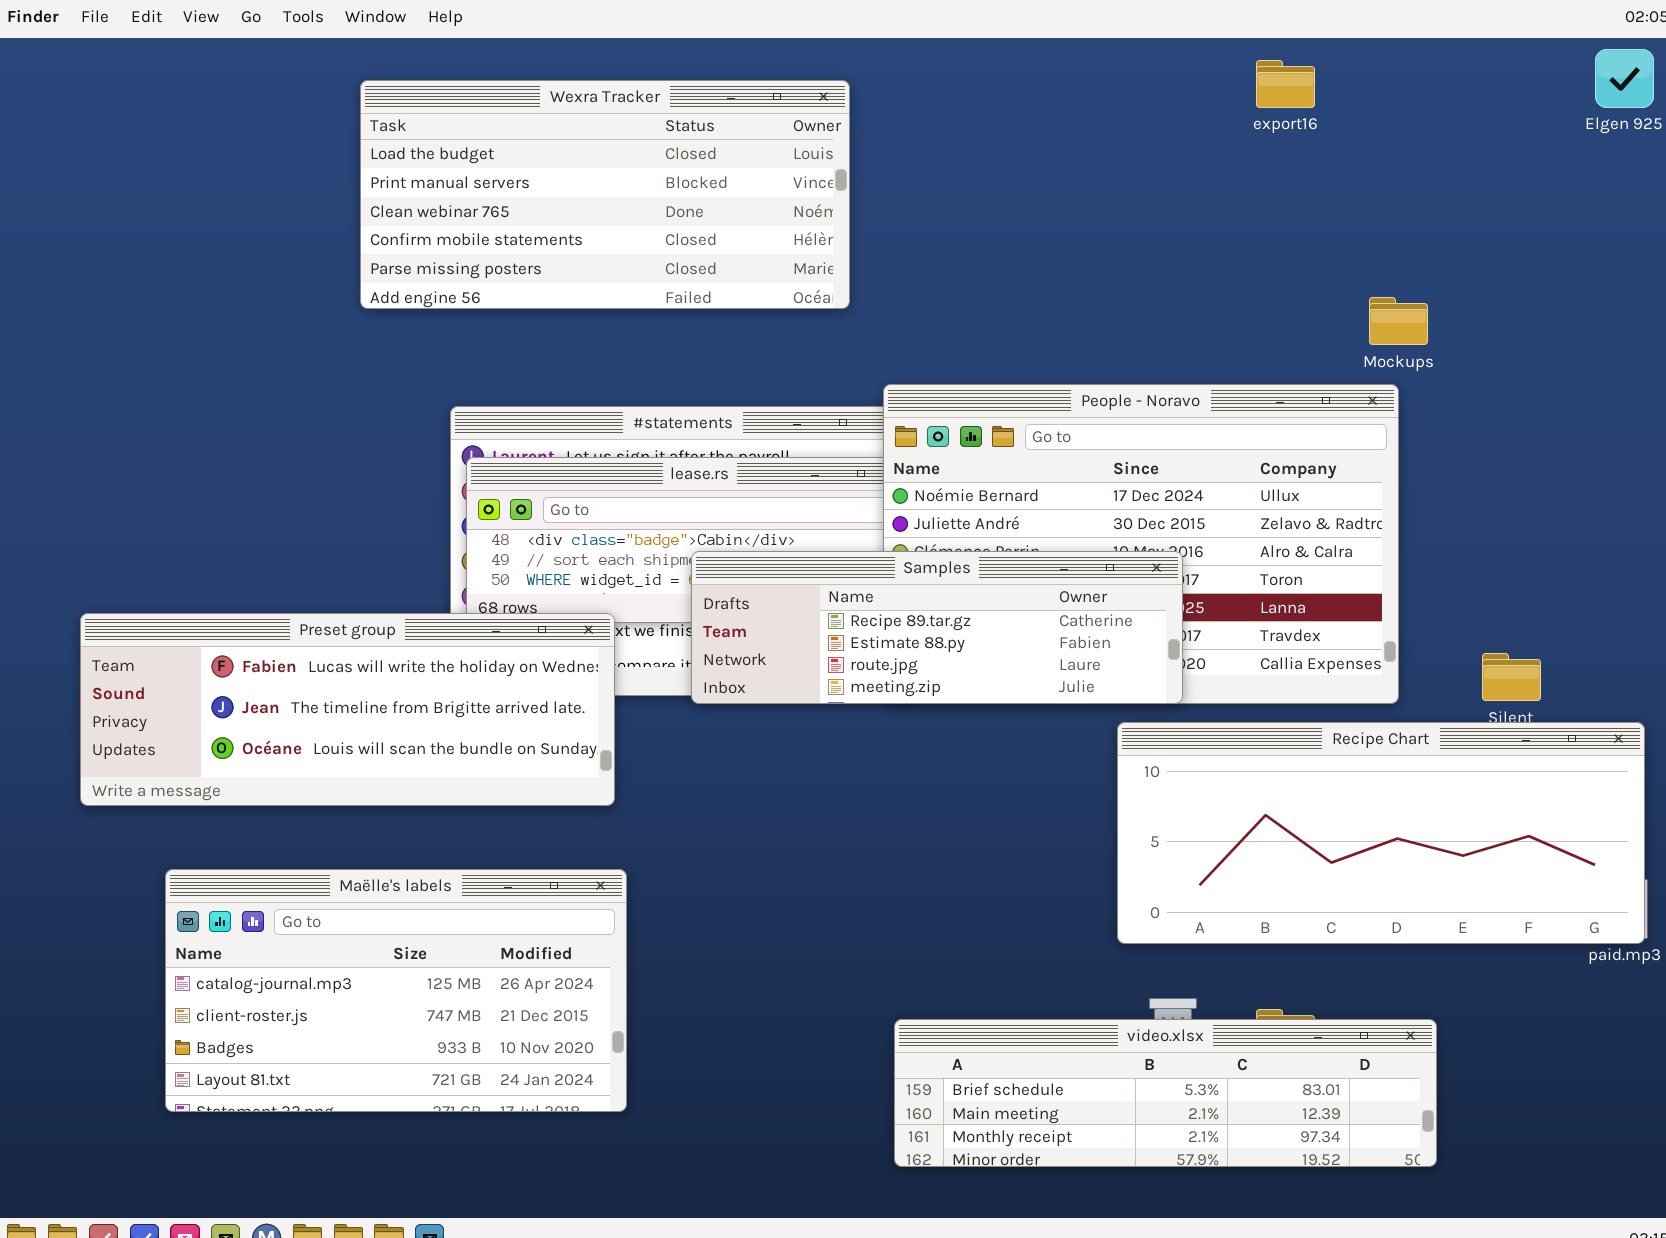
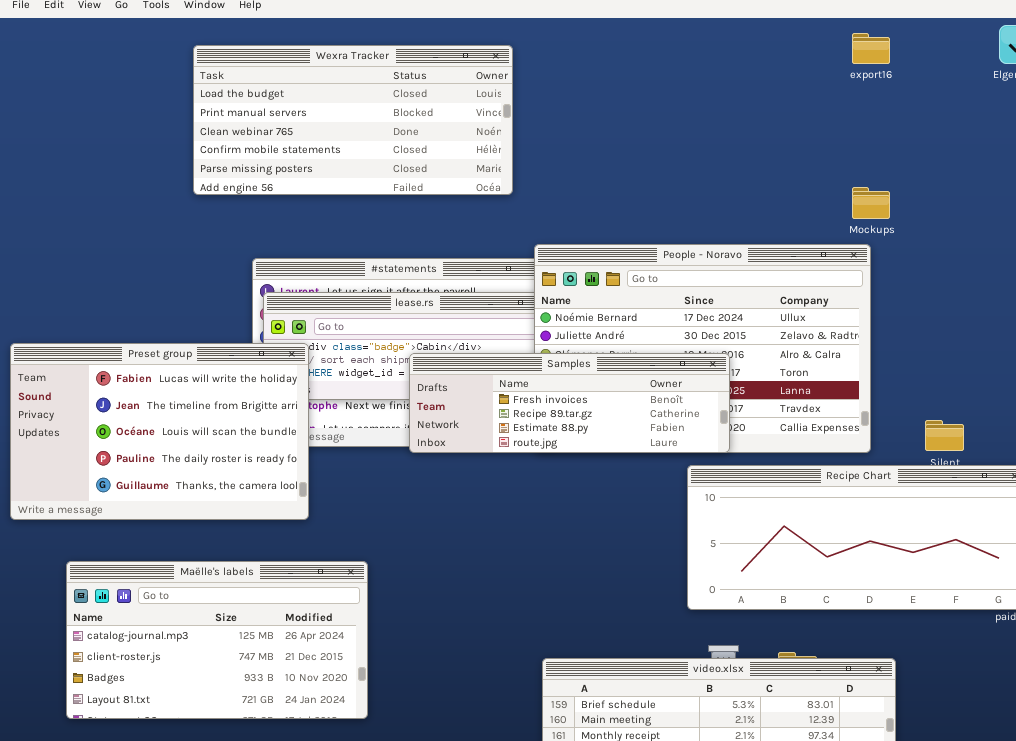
export16: [1256,60,1315,108] -> [852,33,890,64], moved
Samples: [691,551,1183,704] -> [409,353,730,453], scrolled up 1 row
Preset group: [80,613,615,806] -> [10,343,309,520], resized

